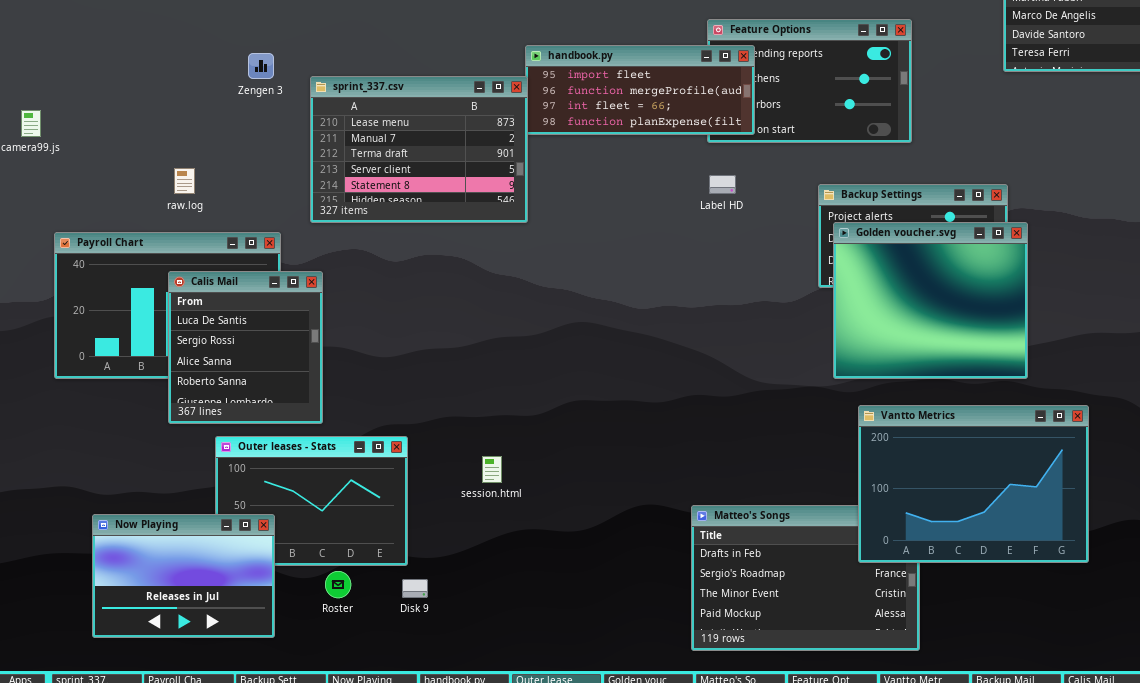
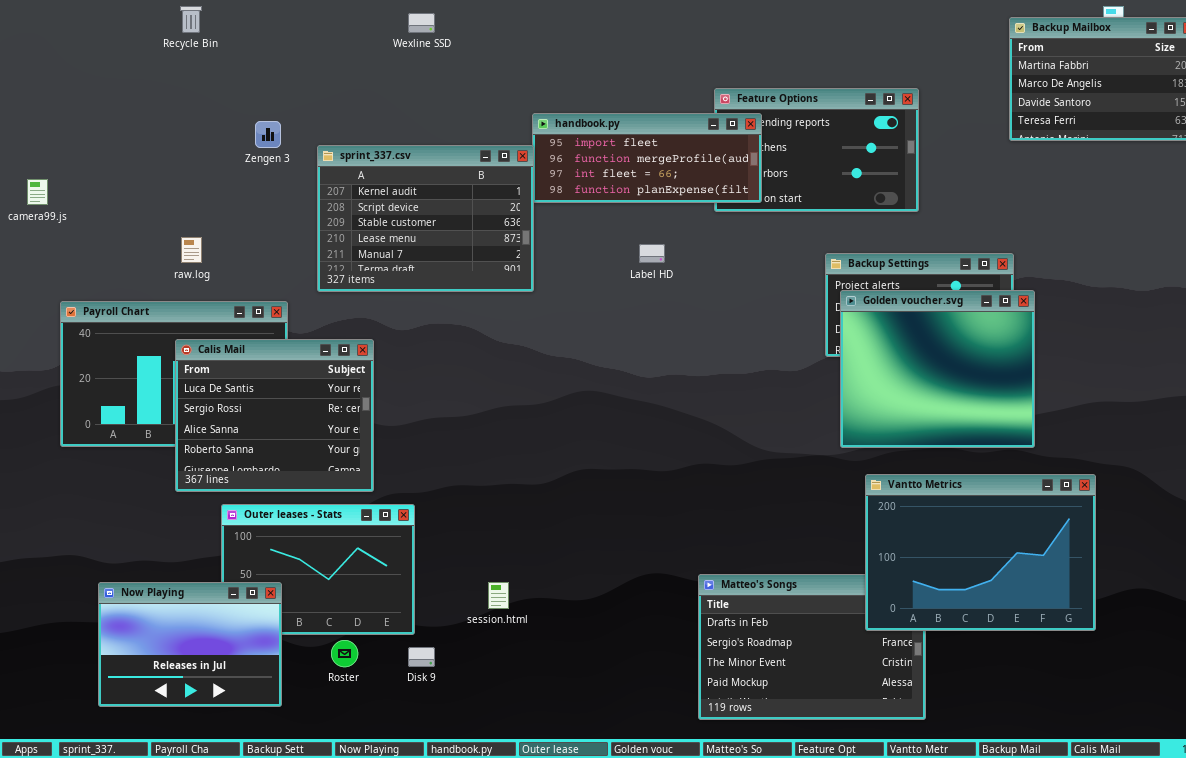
sprint_337.csv: [310,76,528,223] -> [317,145,534,292], scrolled up 3 rows
Label HD: [709,175,736,194] -> [639,244,665,263], moved
Calis Mail: [168,271,323,424] -> [175,339,374,492], resized
session.html: [482,456,502,483] -> [488,582,509,609], moved

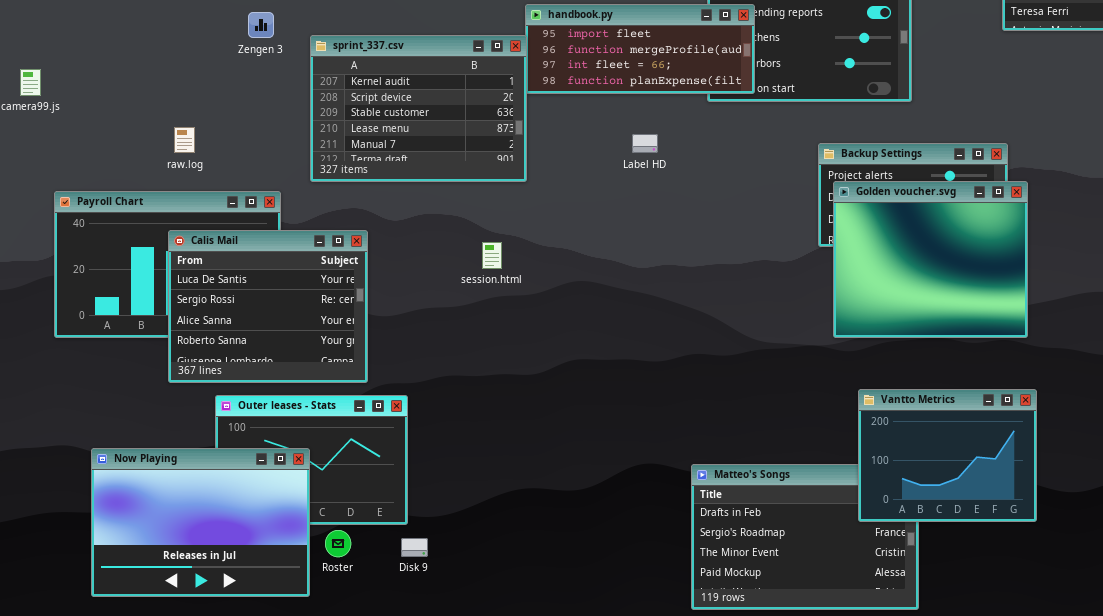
Vantto Metrics: [865,474,1096,631] -> [858,389,1037,522], resized
Now Playing: [98,582,282,707] -> [91,448,310,597], resized
session.html: [488,582,509,609] -> [482,242,502,269], moved

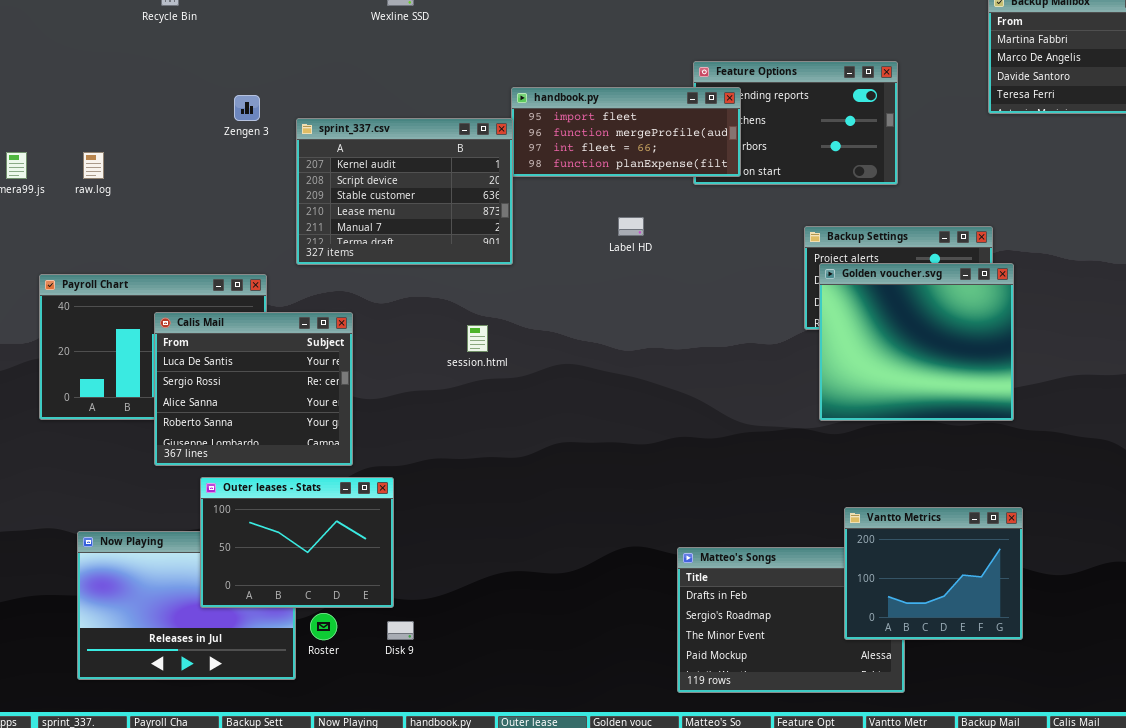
raw.log: [174,127,195,153] -> [83,152,104,179], moved
Vantto Metrics: [858,389,1037,522] -> [844,507,1023,640], moved
Outer leases - Stats: [215,395,408,525] -> [200,477,394,608], raised

